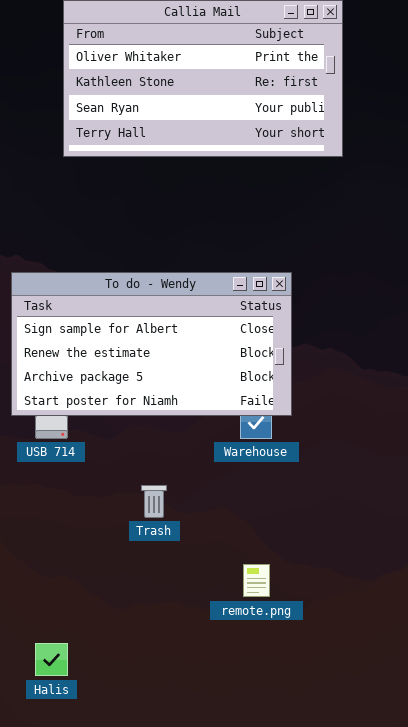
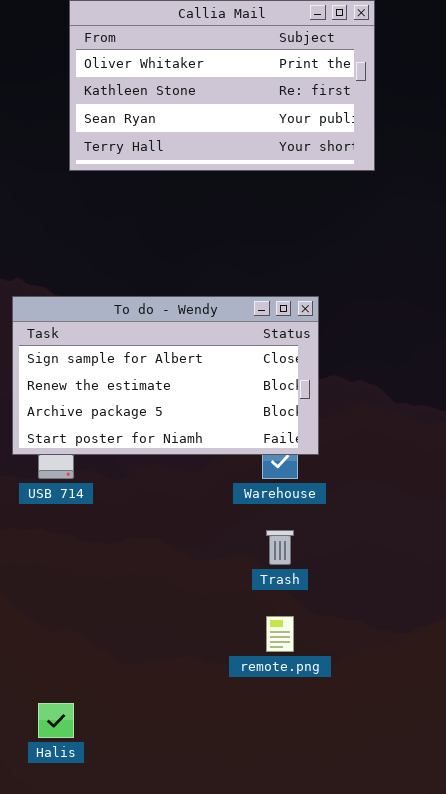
Trash: [141,485,167,518] -> [266,530,294,565], moved

